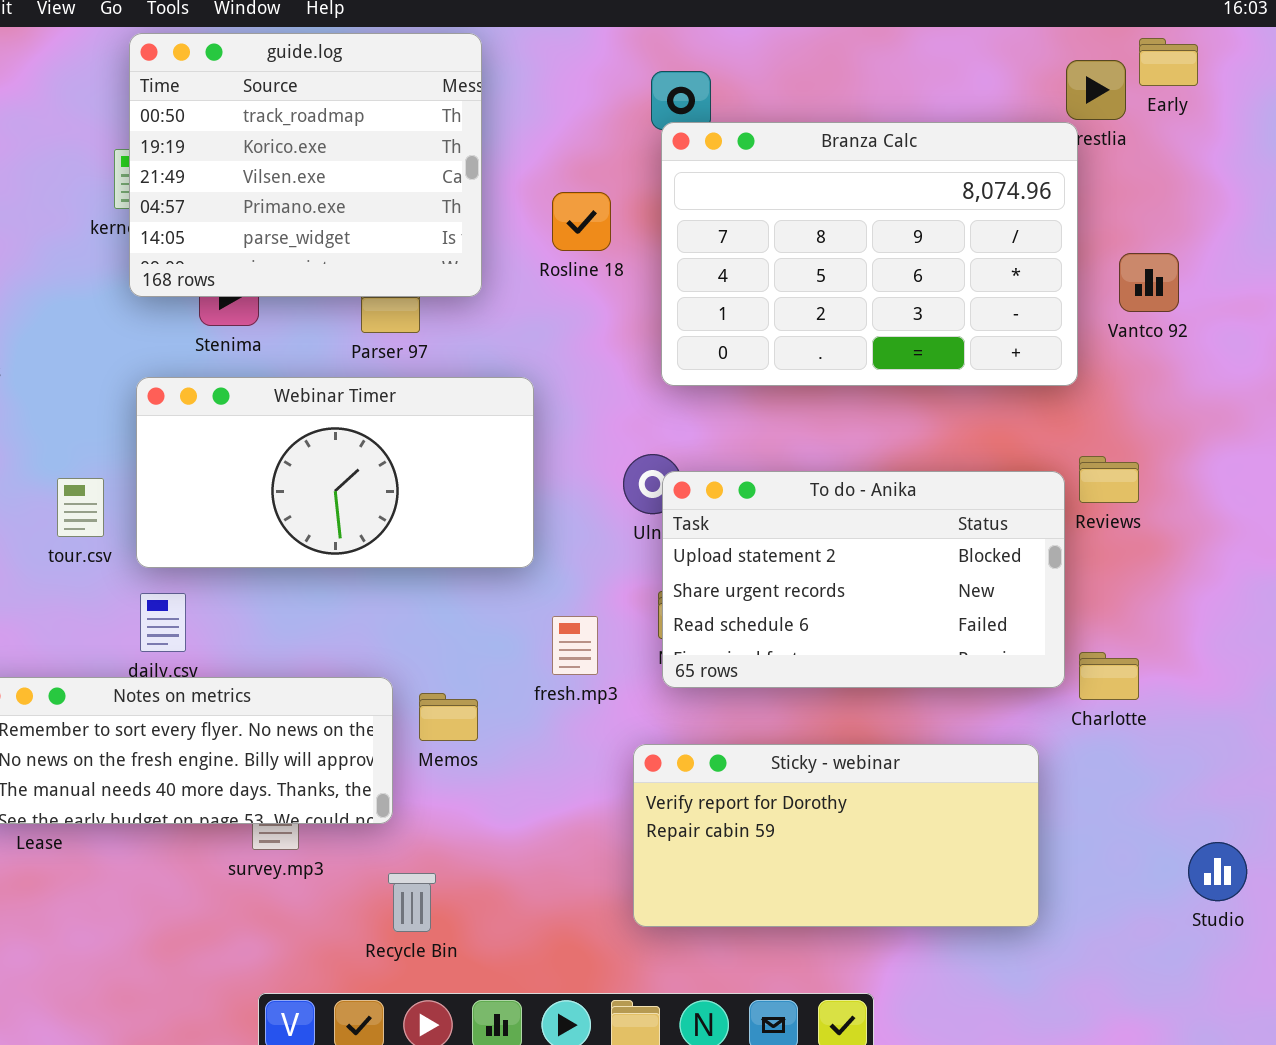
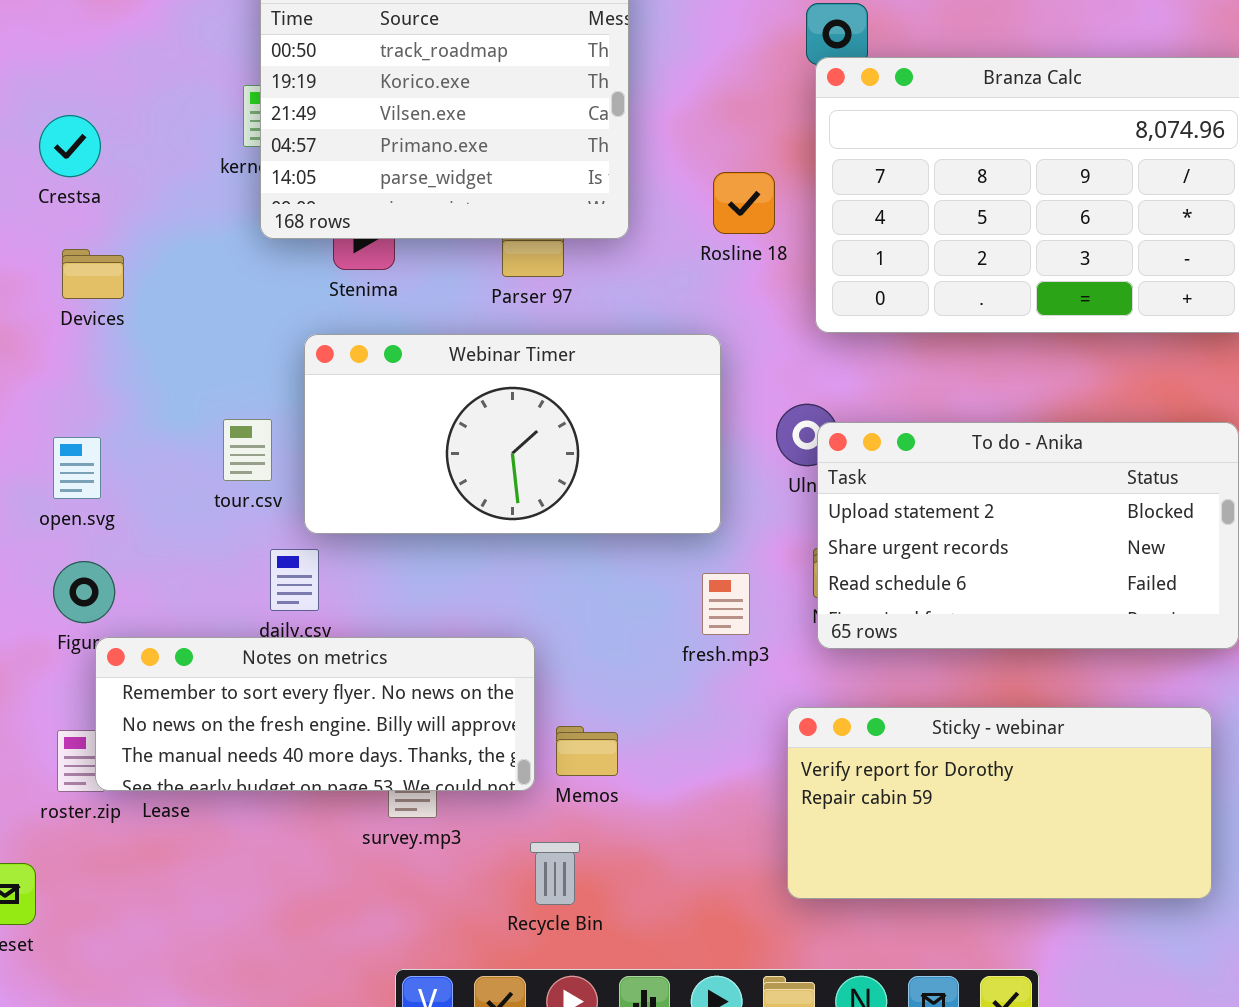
Rosline 18: [552,192,611,251] -> [713,172,775,234], moved
Webinar Timer: [136,377,534,568] -> [304,334,721,534], moved
tour.csv: [57,478,104,537] -> [223,419,272,481], moved
Memos: [419,693,478,741] -> [556,726,618,776], moved

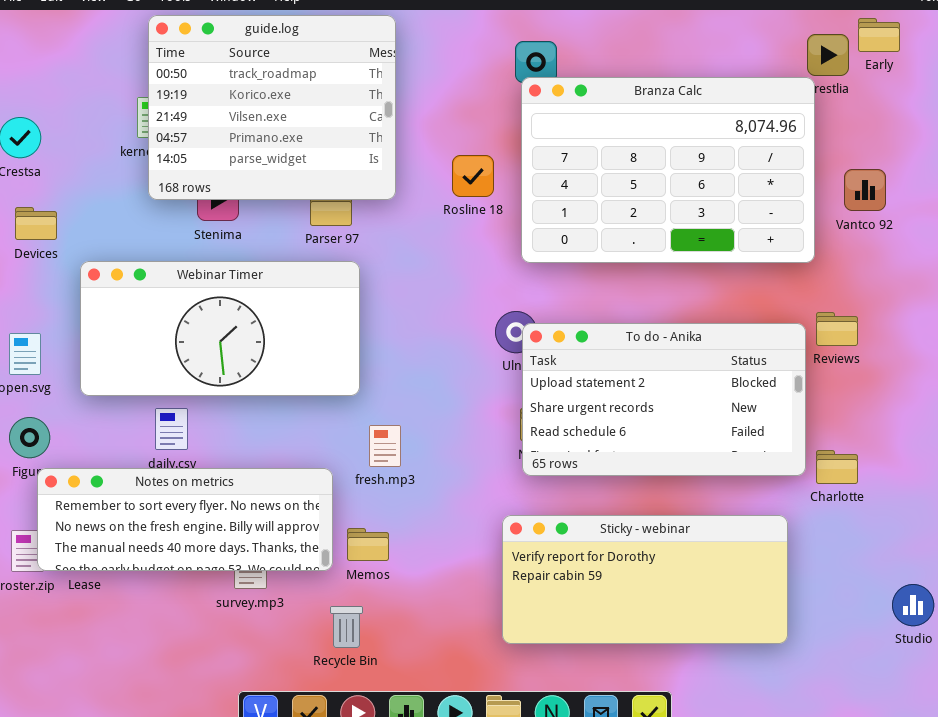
Webinar Timer: [304,334,721,534] -> [80,261,360,396], moved
fresh.mp3: [702,573,750,635] -> [369,425,401,467], moved

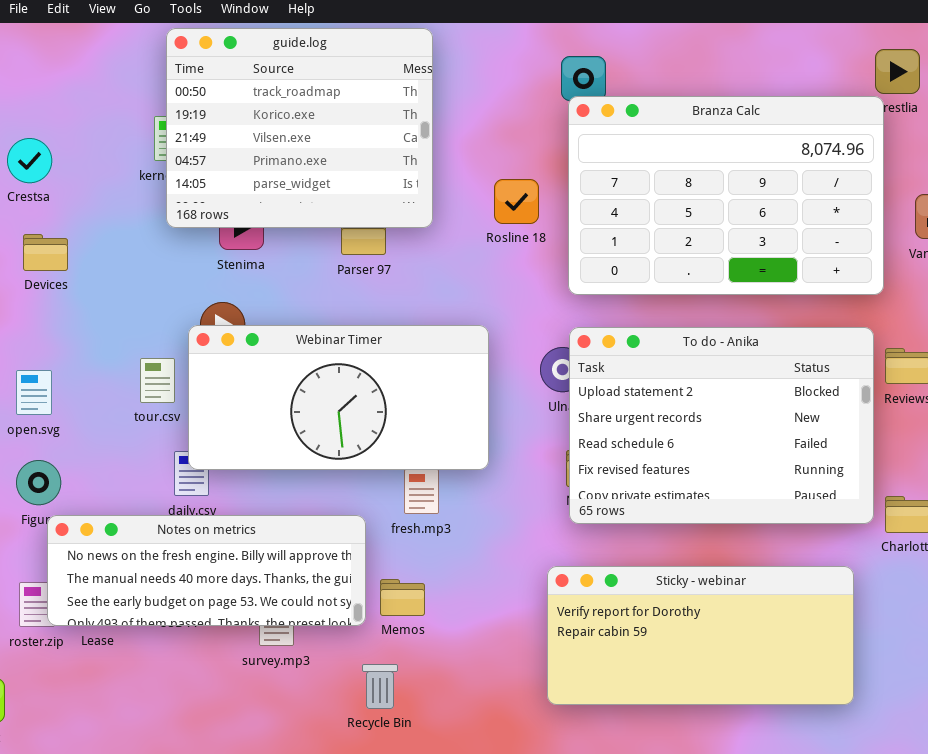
Webinar Timer: [80,261,360,396] -> [188,325,489,470], moved
To do - Anika: [522,323,806,476] -> [569,327,874,524], resized
Notes on metrics: [37,468,333,571] -> [47,515,366,626], scrolled down 1 row

